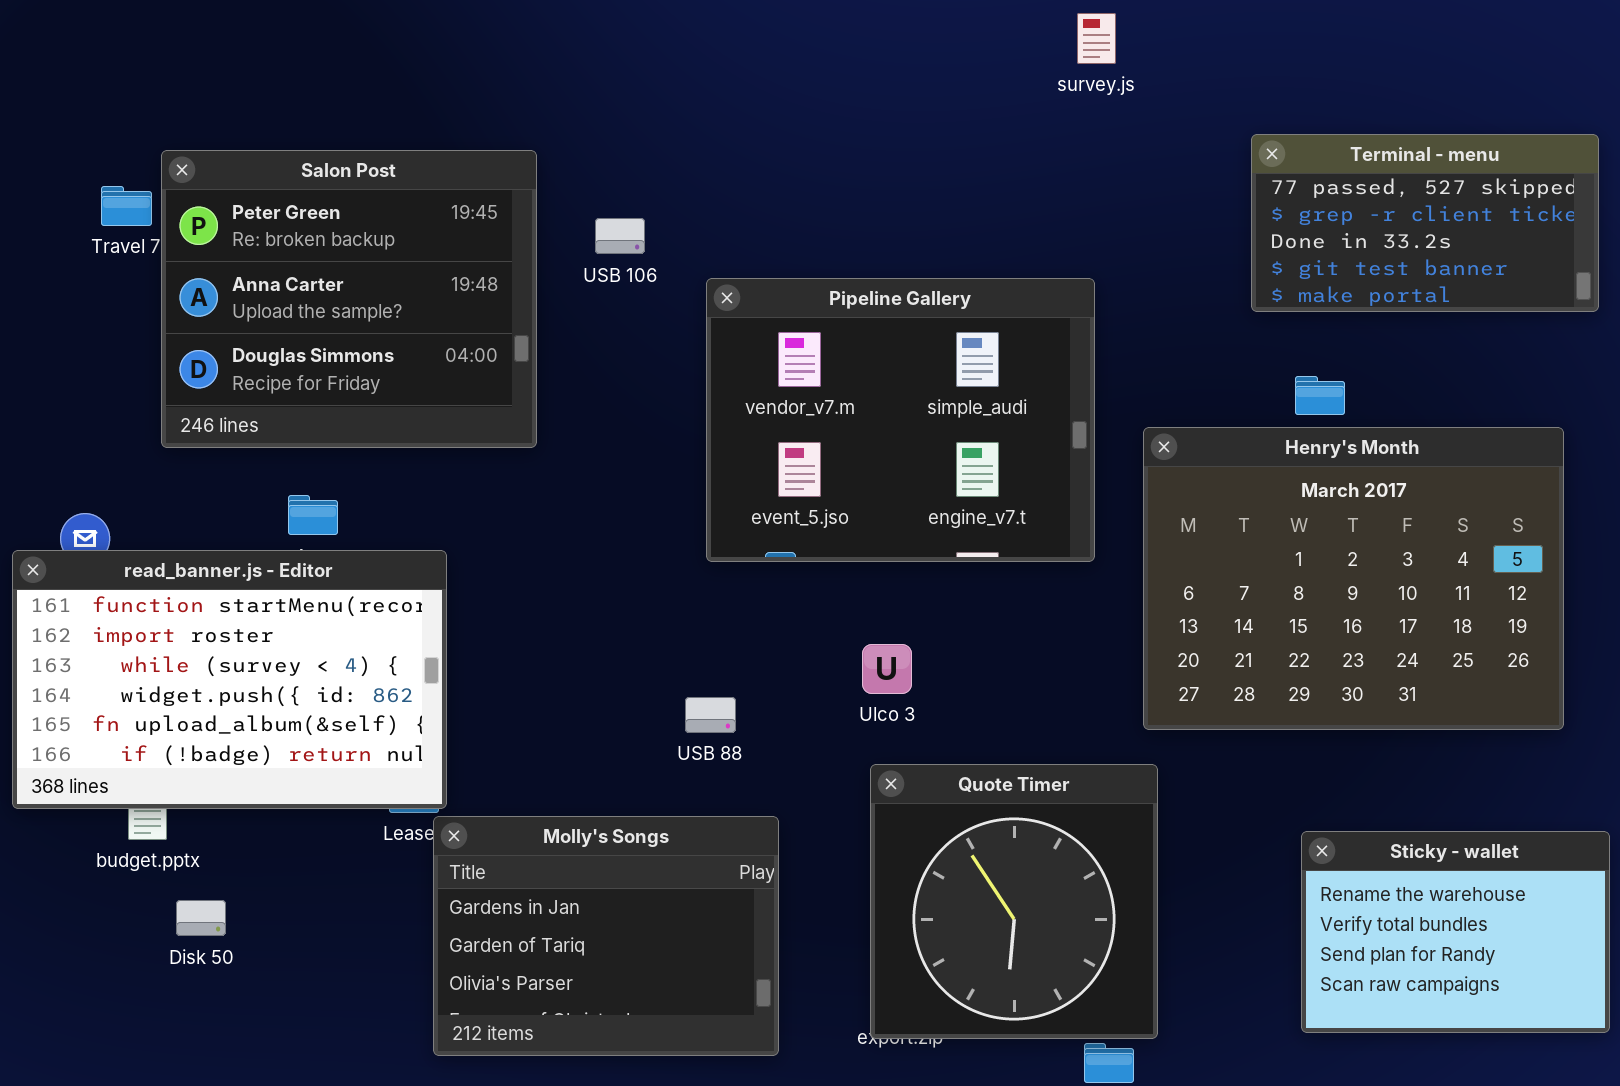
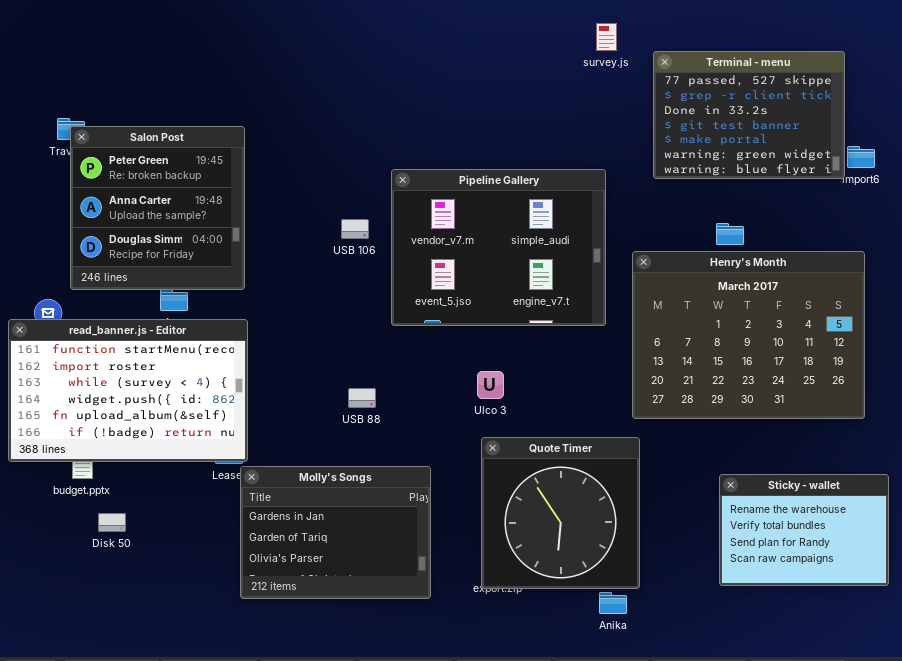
Terminal - menu: [1251,134,1599,312] -> [653,51,845,179], moved, resized
Salon Post: [161,150,537,448] -> [70,126,245,290], moved, resized
USB 106: [595,218,645,254] -> [341,219,369,239], moved
USB 88: [685,697,736,733] -> [348,388,376,408], moved

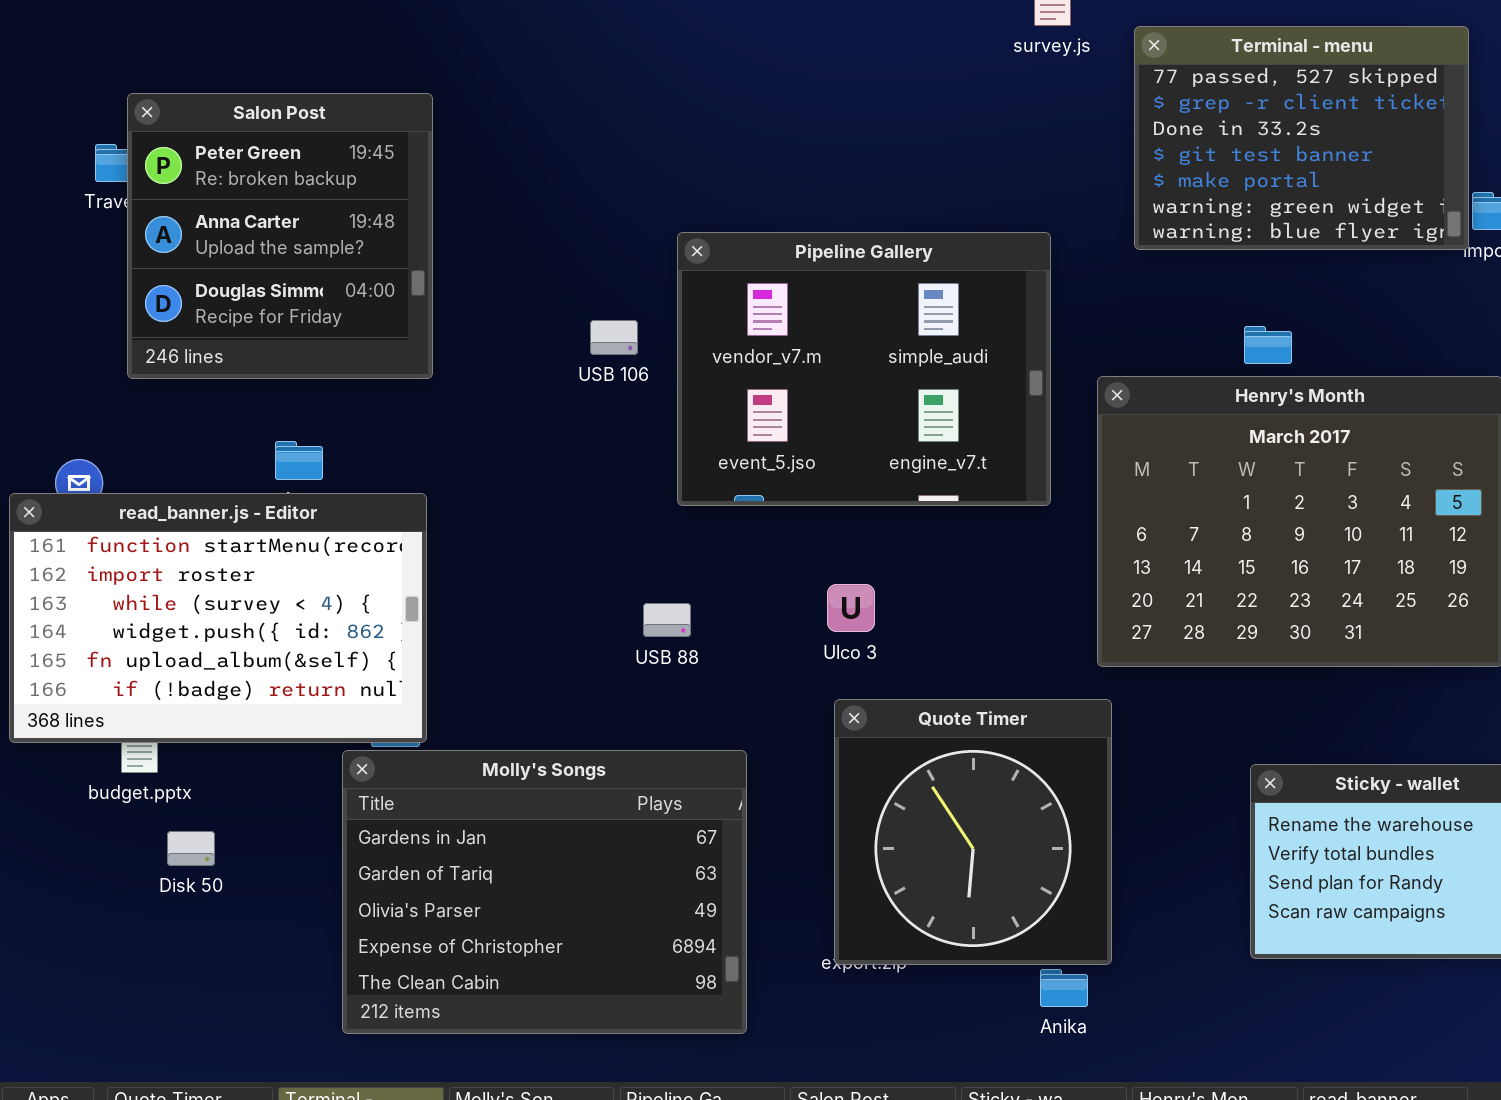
Salon Post: [70,126,245,290] -> [127,93,433,379], moved
USB 88: [348,388,376,408] -> [643,603,691,637], moved
Molly's Songs: [240,466,431,599] -> [342,750,747,1034], resized

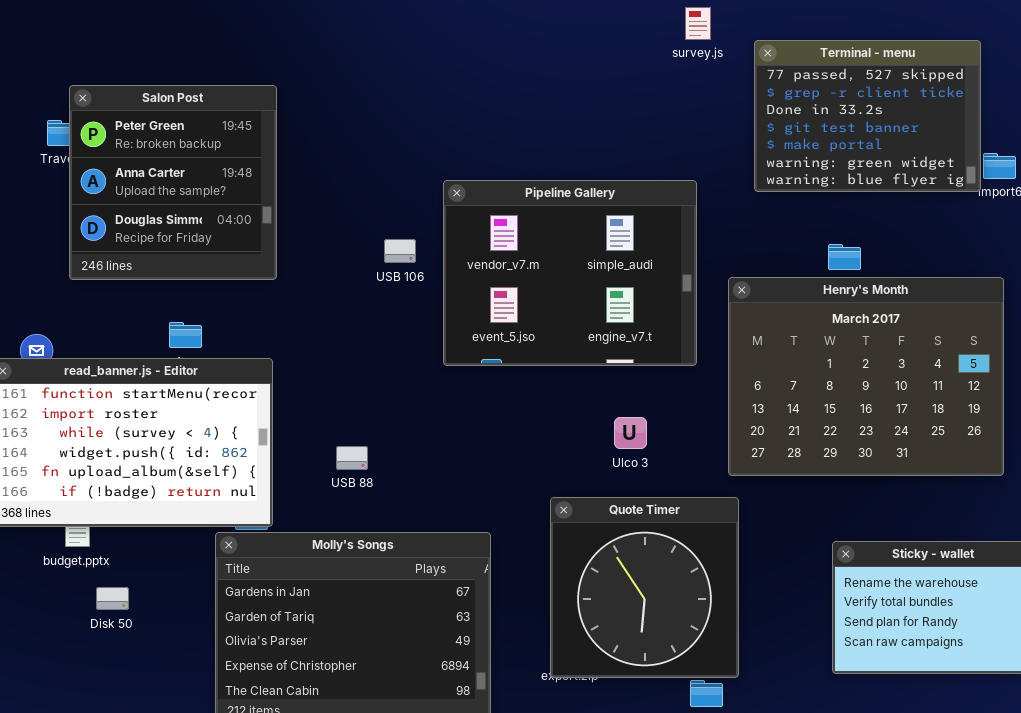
Ulco 3: [827,584,875,632] -> [614,417,647,449], moved
USB 88: [643,603,691,637] -> [336,446,368,470], moved

